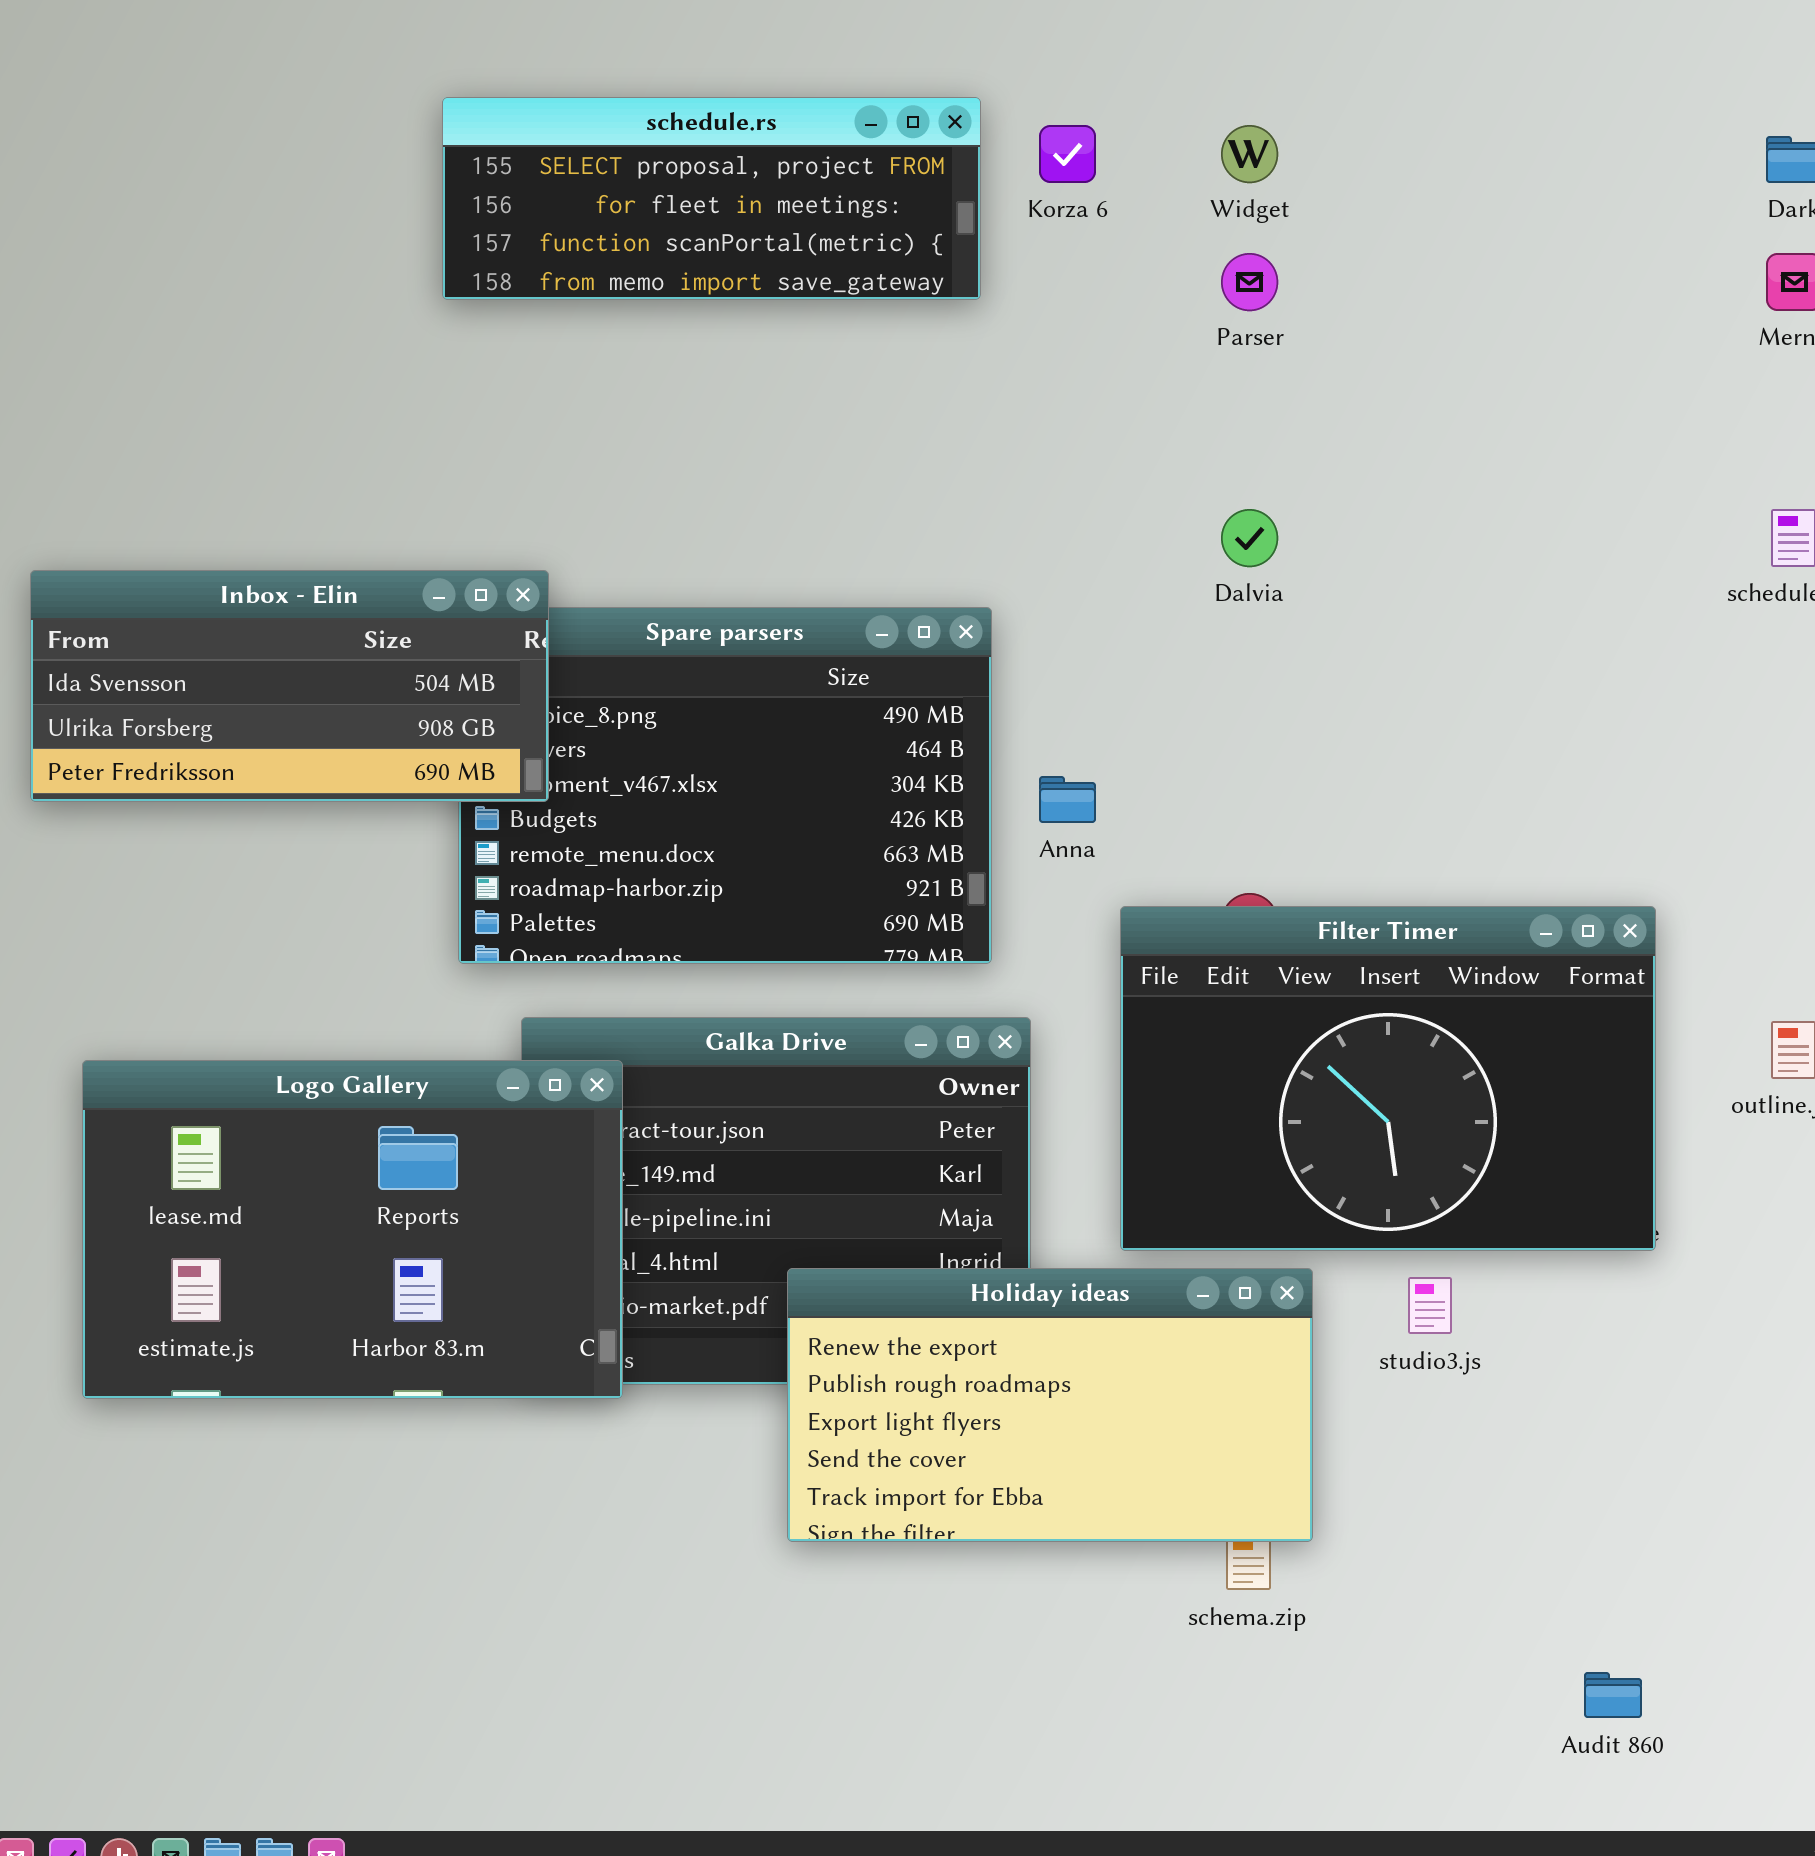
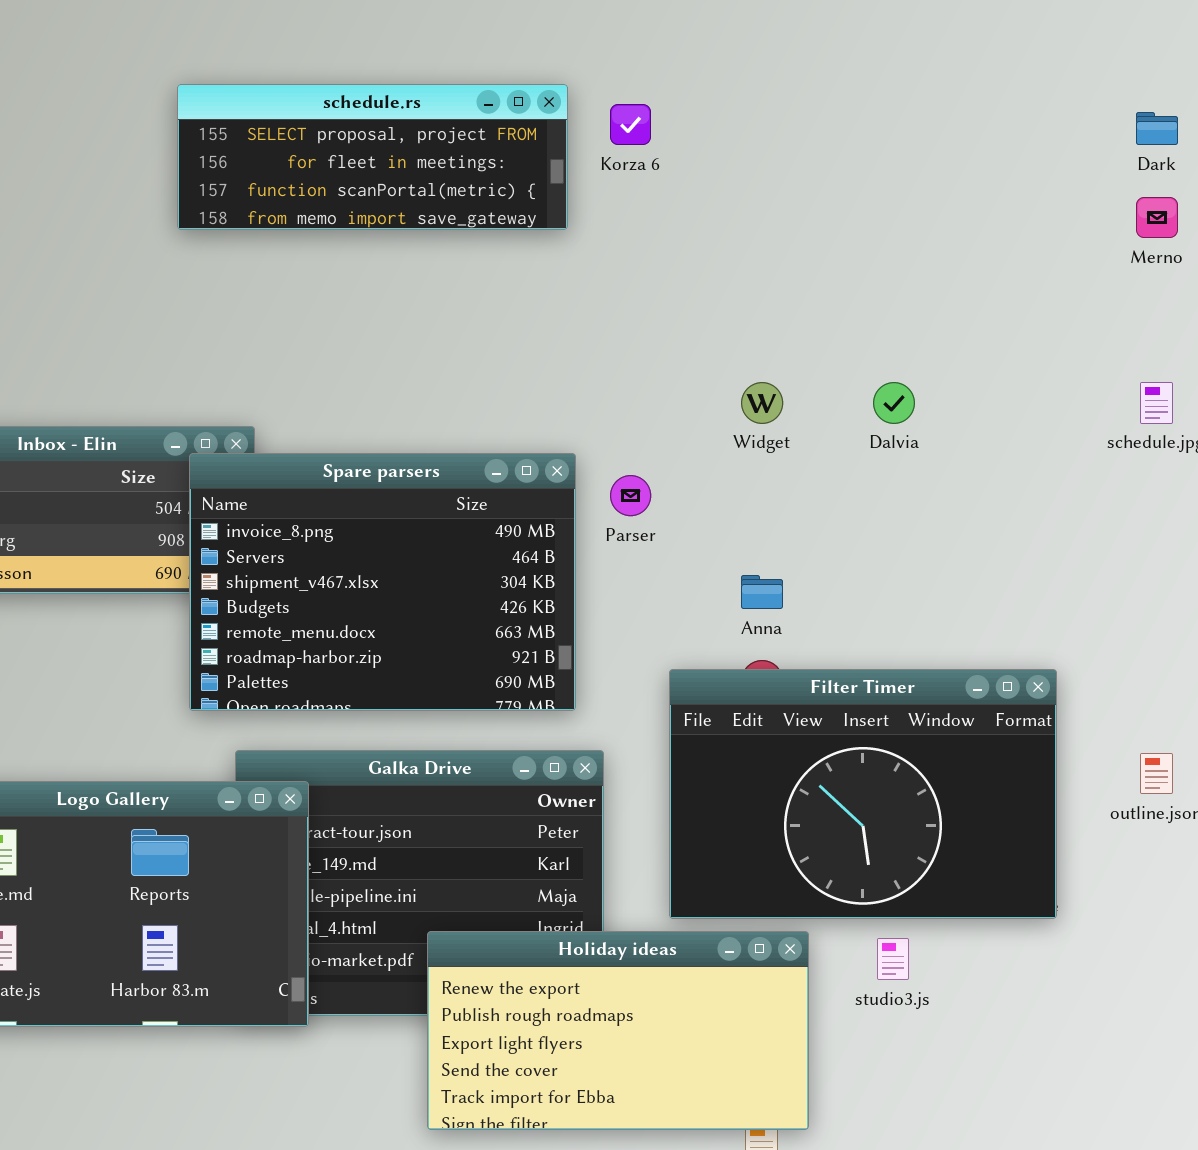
Widget: [1221,125,1278,183] -> [741,382,783,424], moved
Parser: [1221,253,1278,311] -> [610,475,651,516], moved
Dalvia: [1221,509,1278,567] -> [873,382,915,424], moved
Spare parsers: [458,607,992,964] -> [189,453,576,711], raised
Anna: [1039,776,1096,823] -> [741,575,783,609], moved

